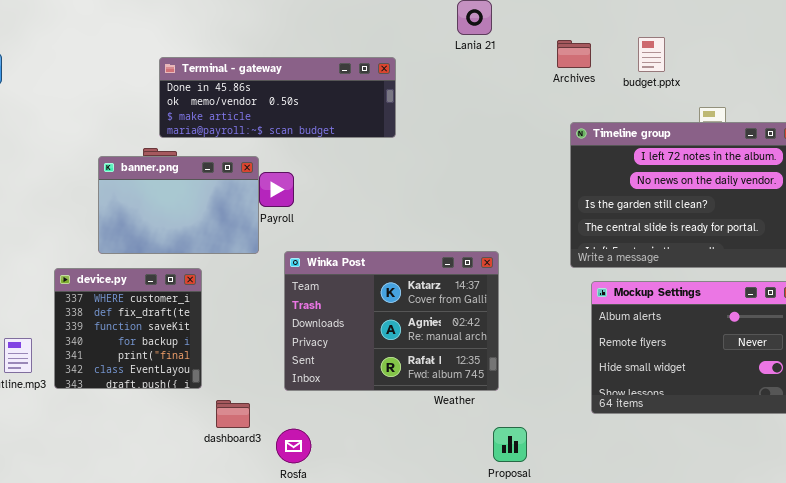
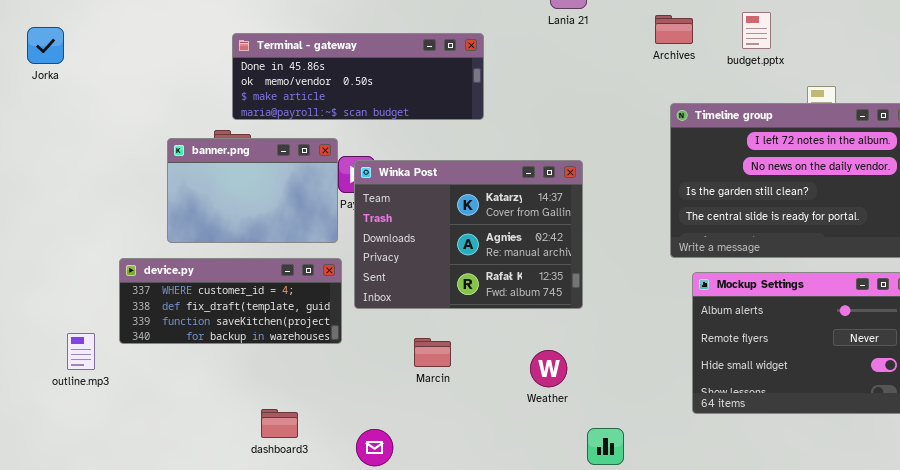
Winka Post: [284,251,499,391] -> [354,160,583,309], moved
device.py: [54,268,202,389] -> [119,258,342,344], resized
dashboard3: [216,400,250,428] -> [261,409,298,438], moved

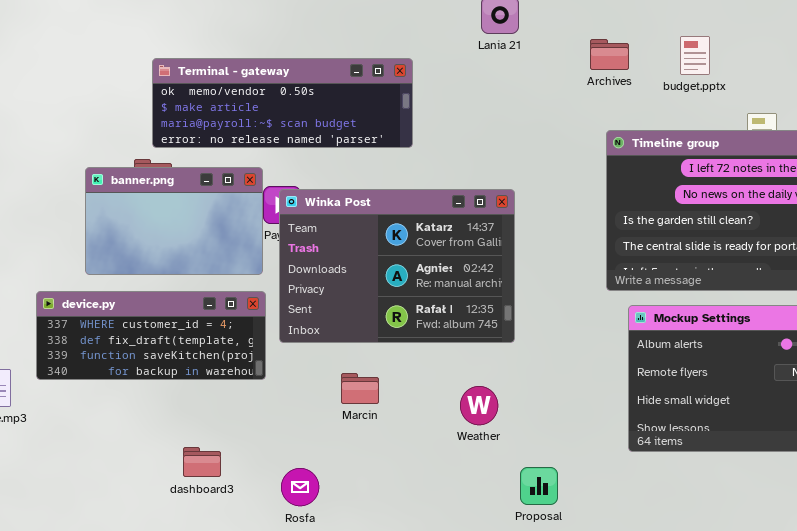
Terminal - gateway: [232,33,484,120] -> [152,58,413,148], scrolled down 1 row

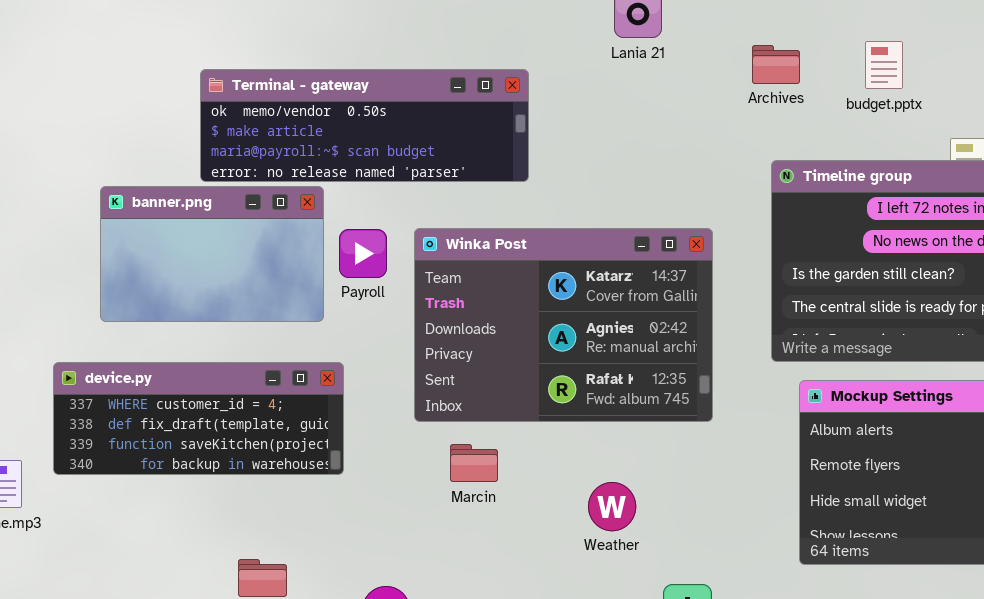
banner.png: [85,167,263,275] -> [100,186,324,322], moved
Winka Post: [279,189,515,343] -> [414,228,713,422], moved
Marcin: [341,373,379,404] -> [450,444,498,482], moved

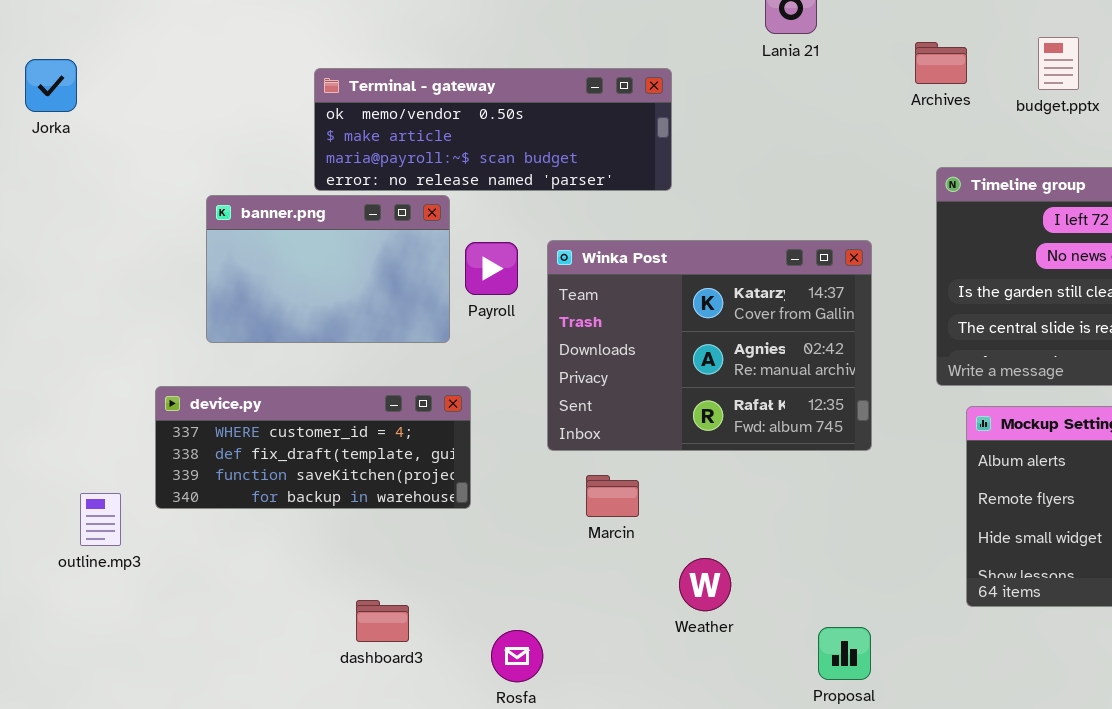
Weather: [588,482,636,531] -> [679,558,731,611], moved

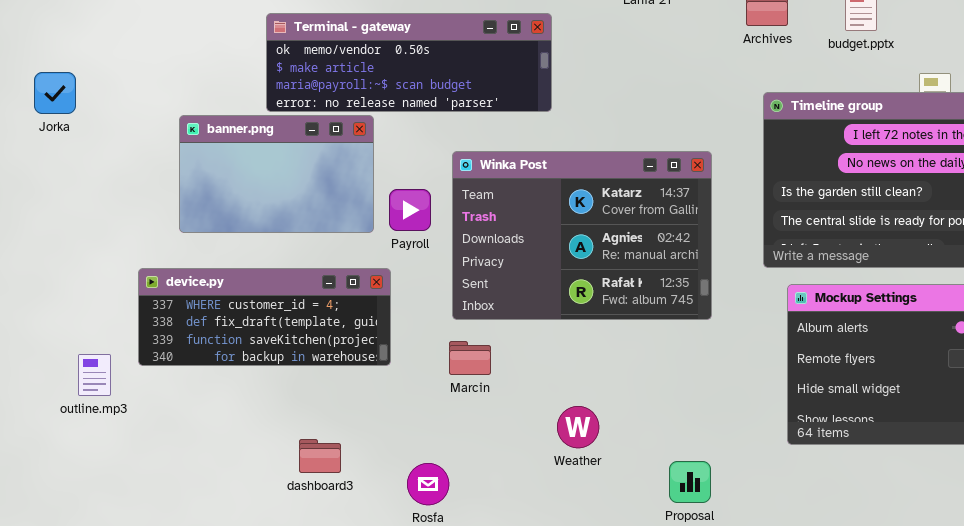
Jorka: [25,59,77,112] -> [34,72,76,114], moved
Payroll: [465,242,518,295] -> [389,189,431,231], moved
Marcin: [586,475,639,517] -> [449,341,491,375], moved

